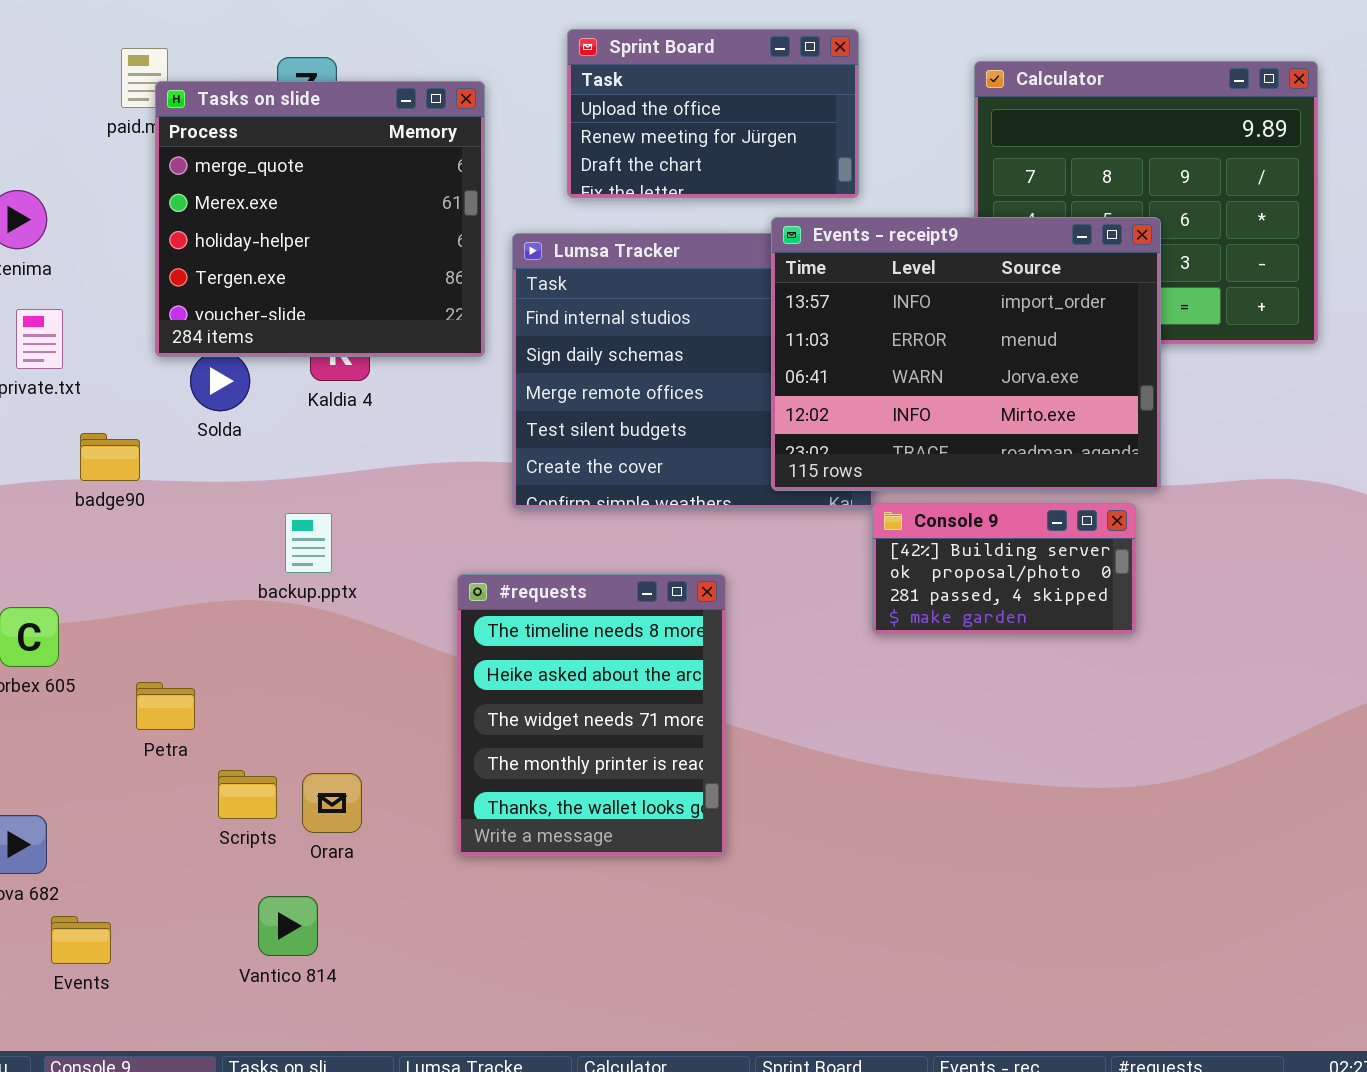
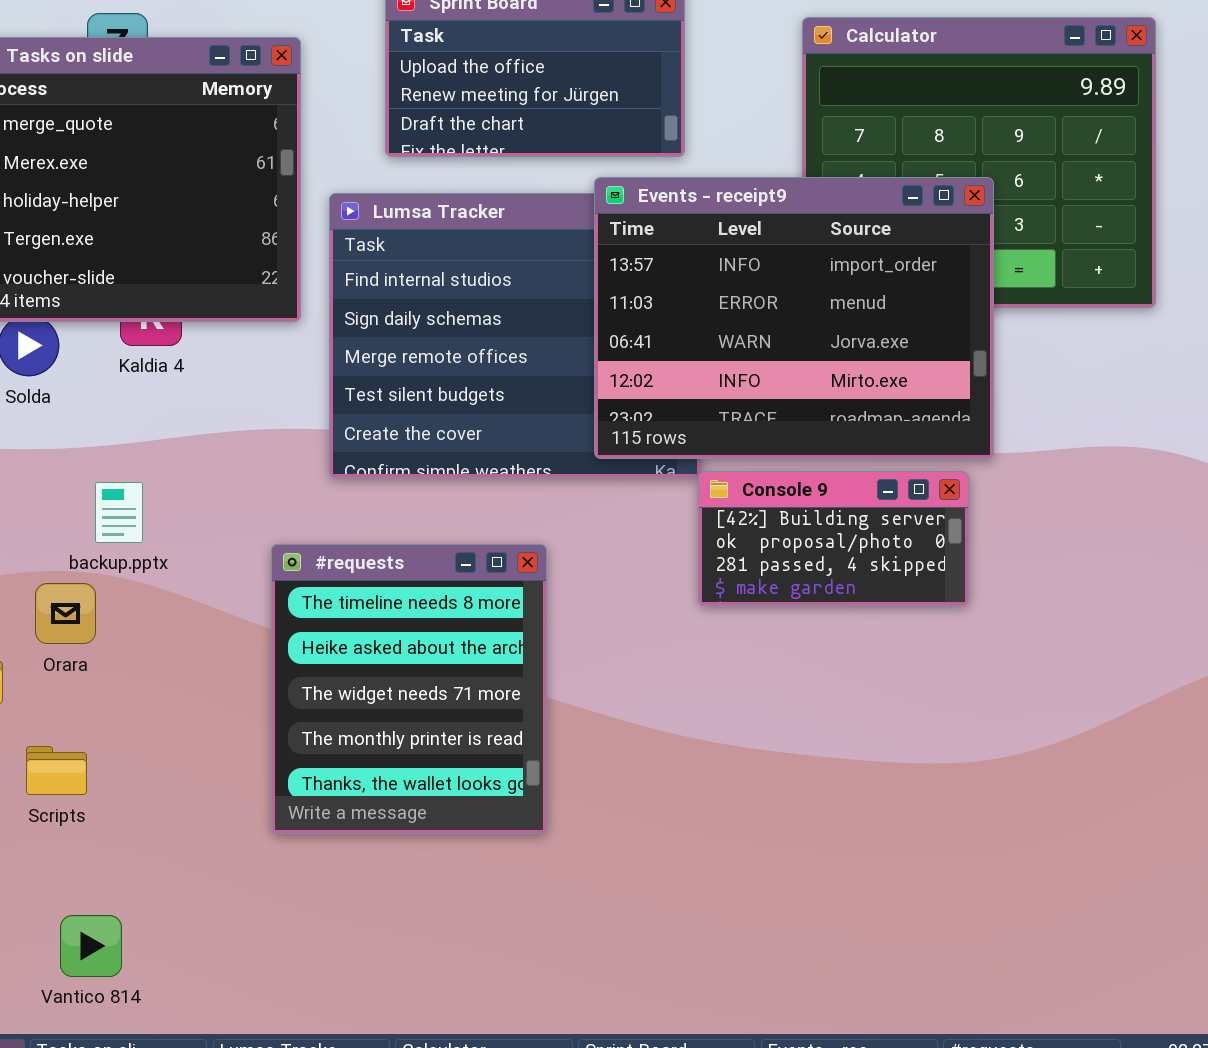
Orara: [302,773,362,833] -> [35,583,96,644], moved
Vantico 814: [258,896,318,956] -> [60,915,122,977], moved

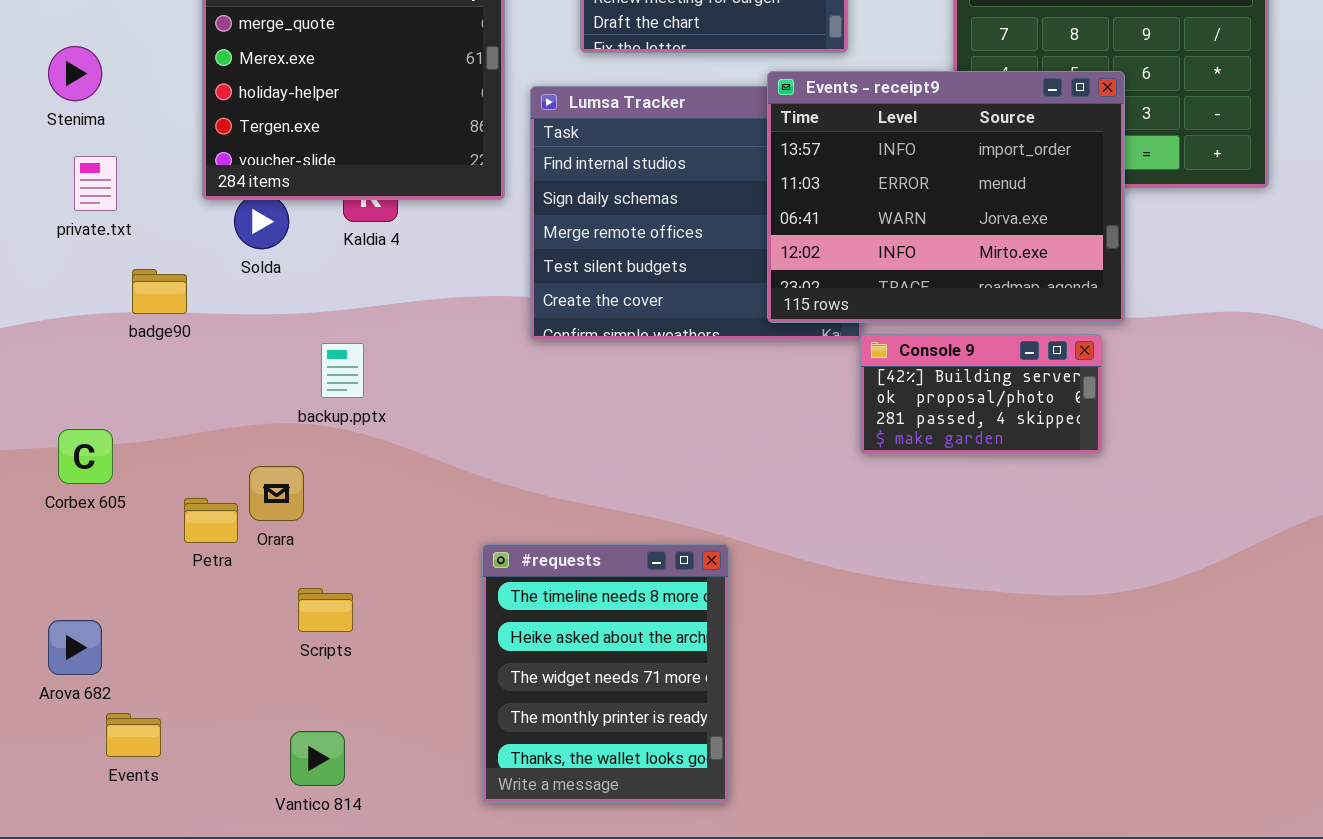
#requests: [271,544,547,834] -> [482,544,729,803], moved
Orara: [35,583,96,644] -> [249,466,304,521], moved
Scripts: [26,746,87,795] -> [298,588,353,632], moved

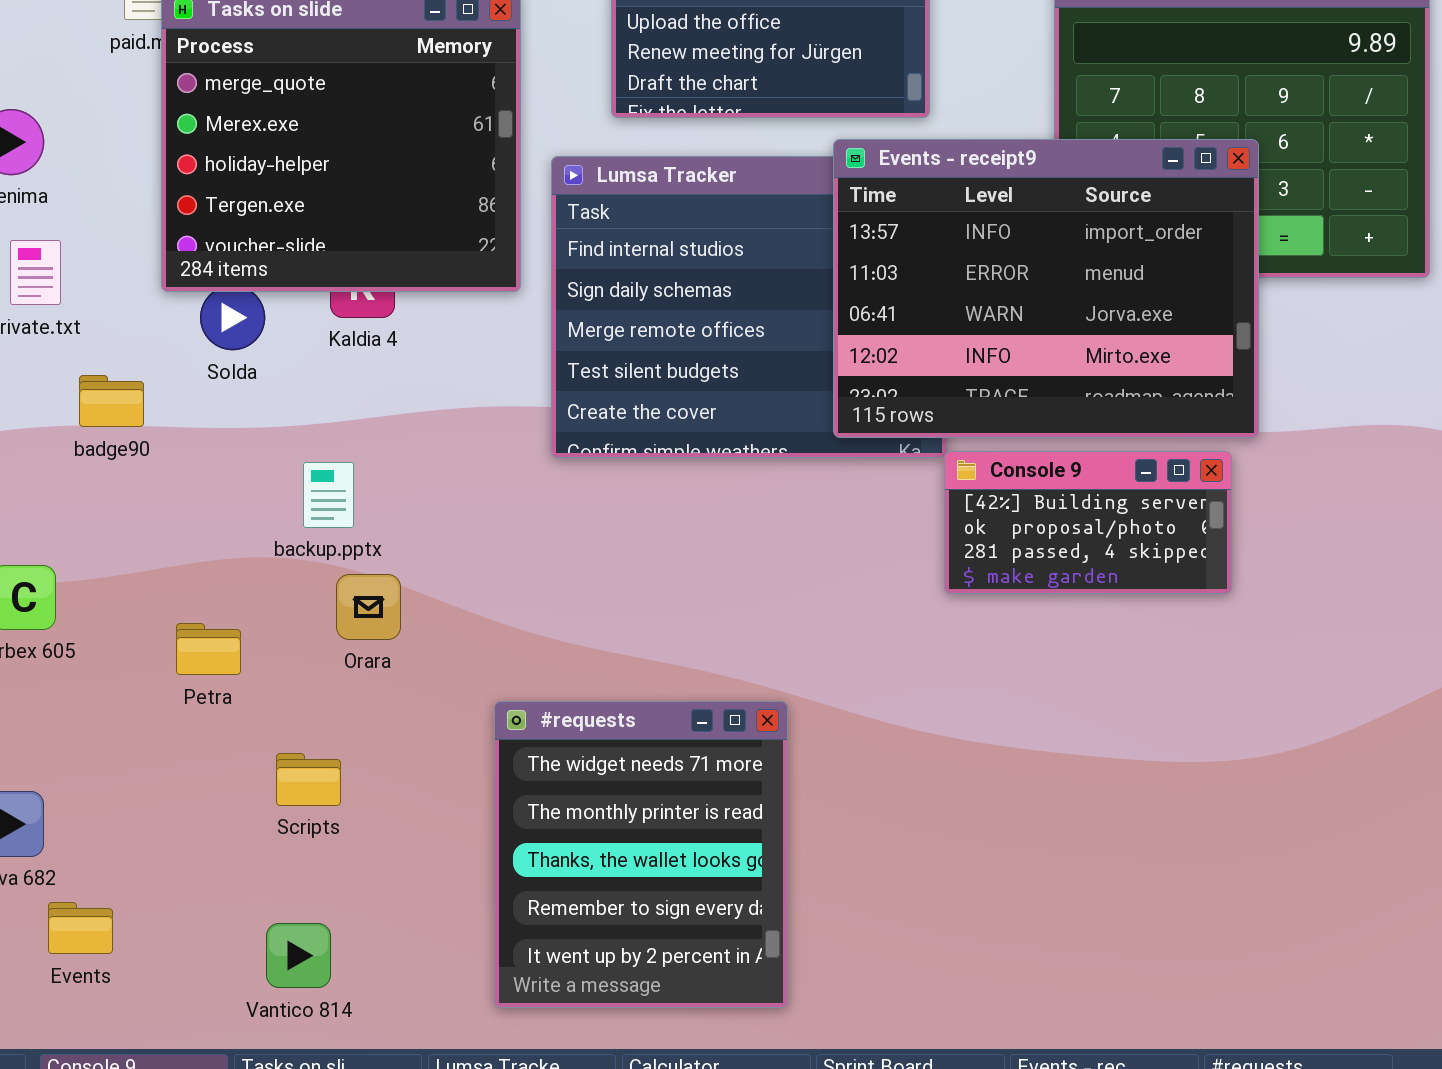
Orara: [249,466,304,521] -> [336,574,401,640], moved
Petra: [184,498,238,543] -> [176,623,241,675], moved
#requests: [482,544,729,803] -> [494,701,788,1008], scrolled down 2 rows

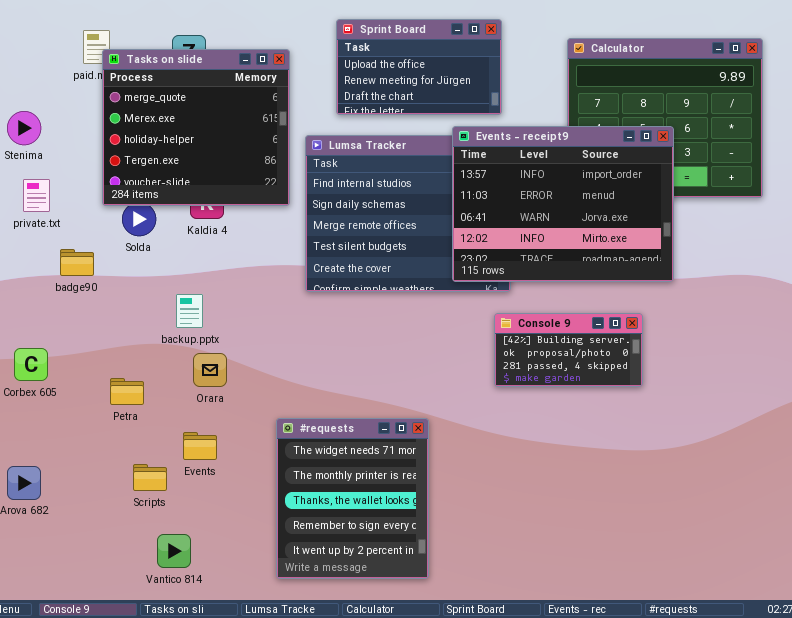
Console 9: [944,451,1232,594] -> [494,313,643,387], moved
Scripts: [276,753,341,806] -> [133,464,167,491], moved
Events: [48,902,113,954] -> [183,432,217,460], moved

